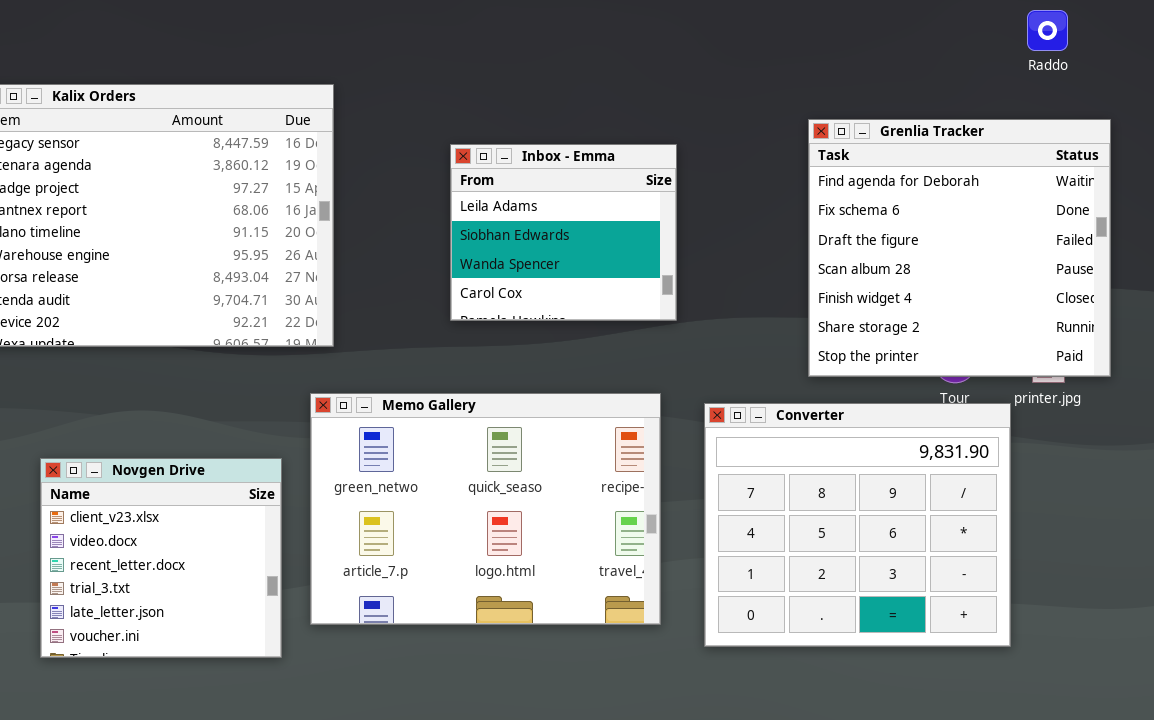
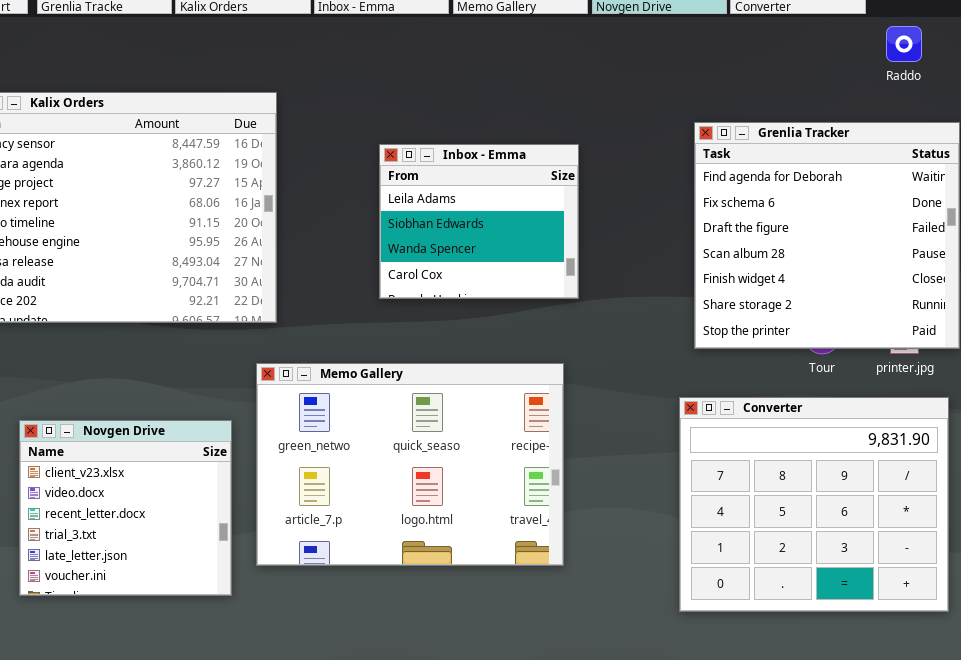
Converter: [704,403,1011,647] -> [679,397,949,612], moved

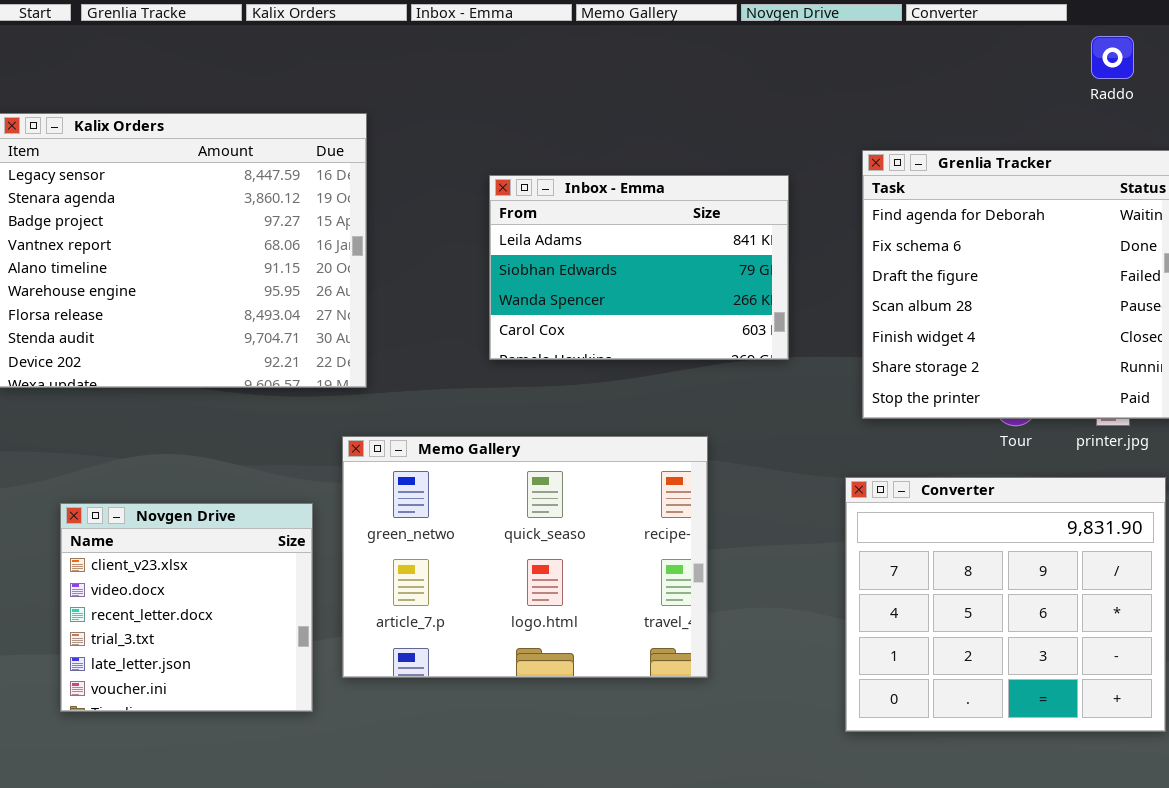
Inbox - Emma: [379,144,579,299] -> [489,175,789,360], resized

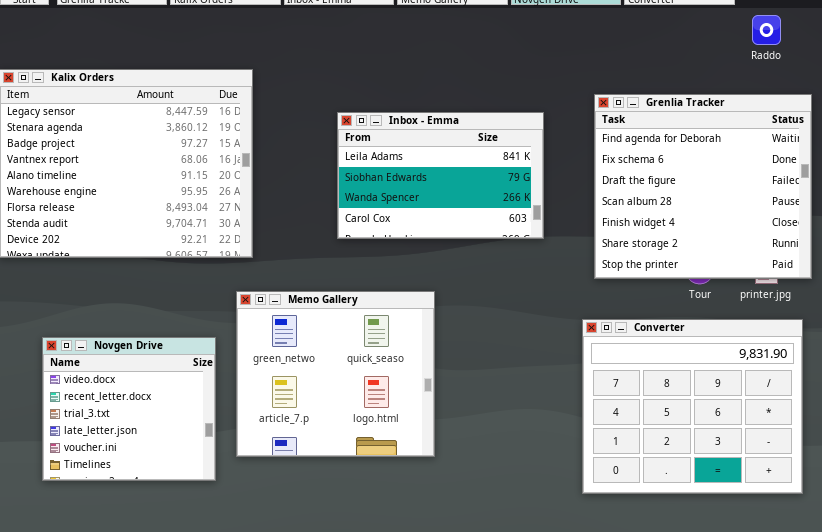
Memo Gallery: [342,436,708,678] -> [236,291,435,457], resized
Novgen Drive: [60,503,313,712] -> [42,337,216,481], scrolled down 1 row

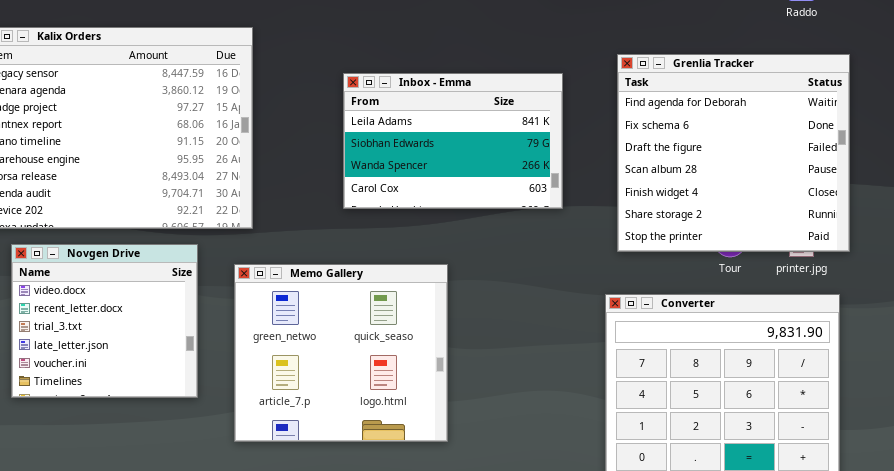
Novgen Drive: [42,337,216,481] -> [11,244,198,398], moved

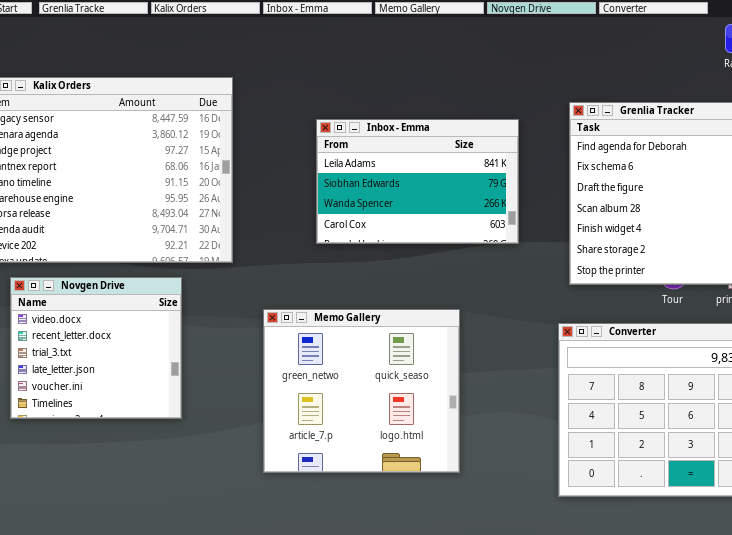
Memo Gallery: [234,264,448,442] -> [263,309,460,473], moved

